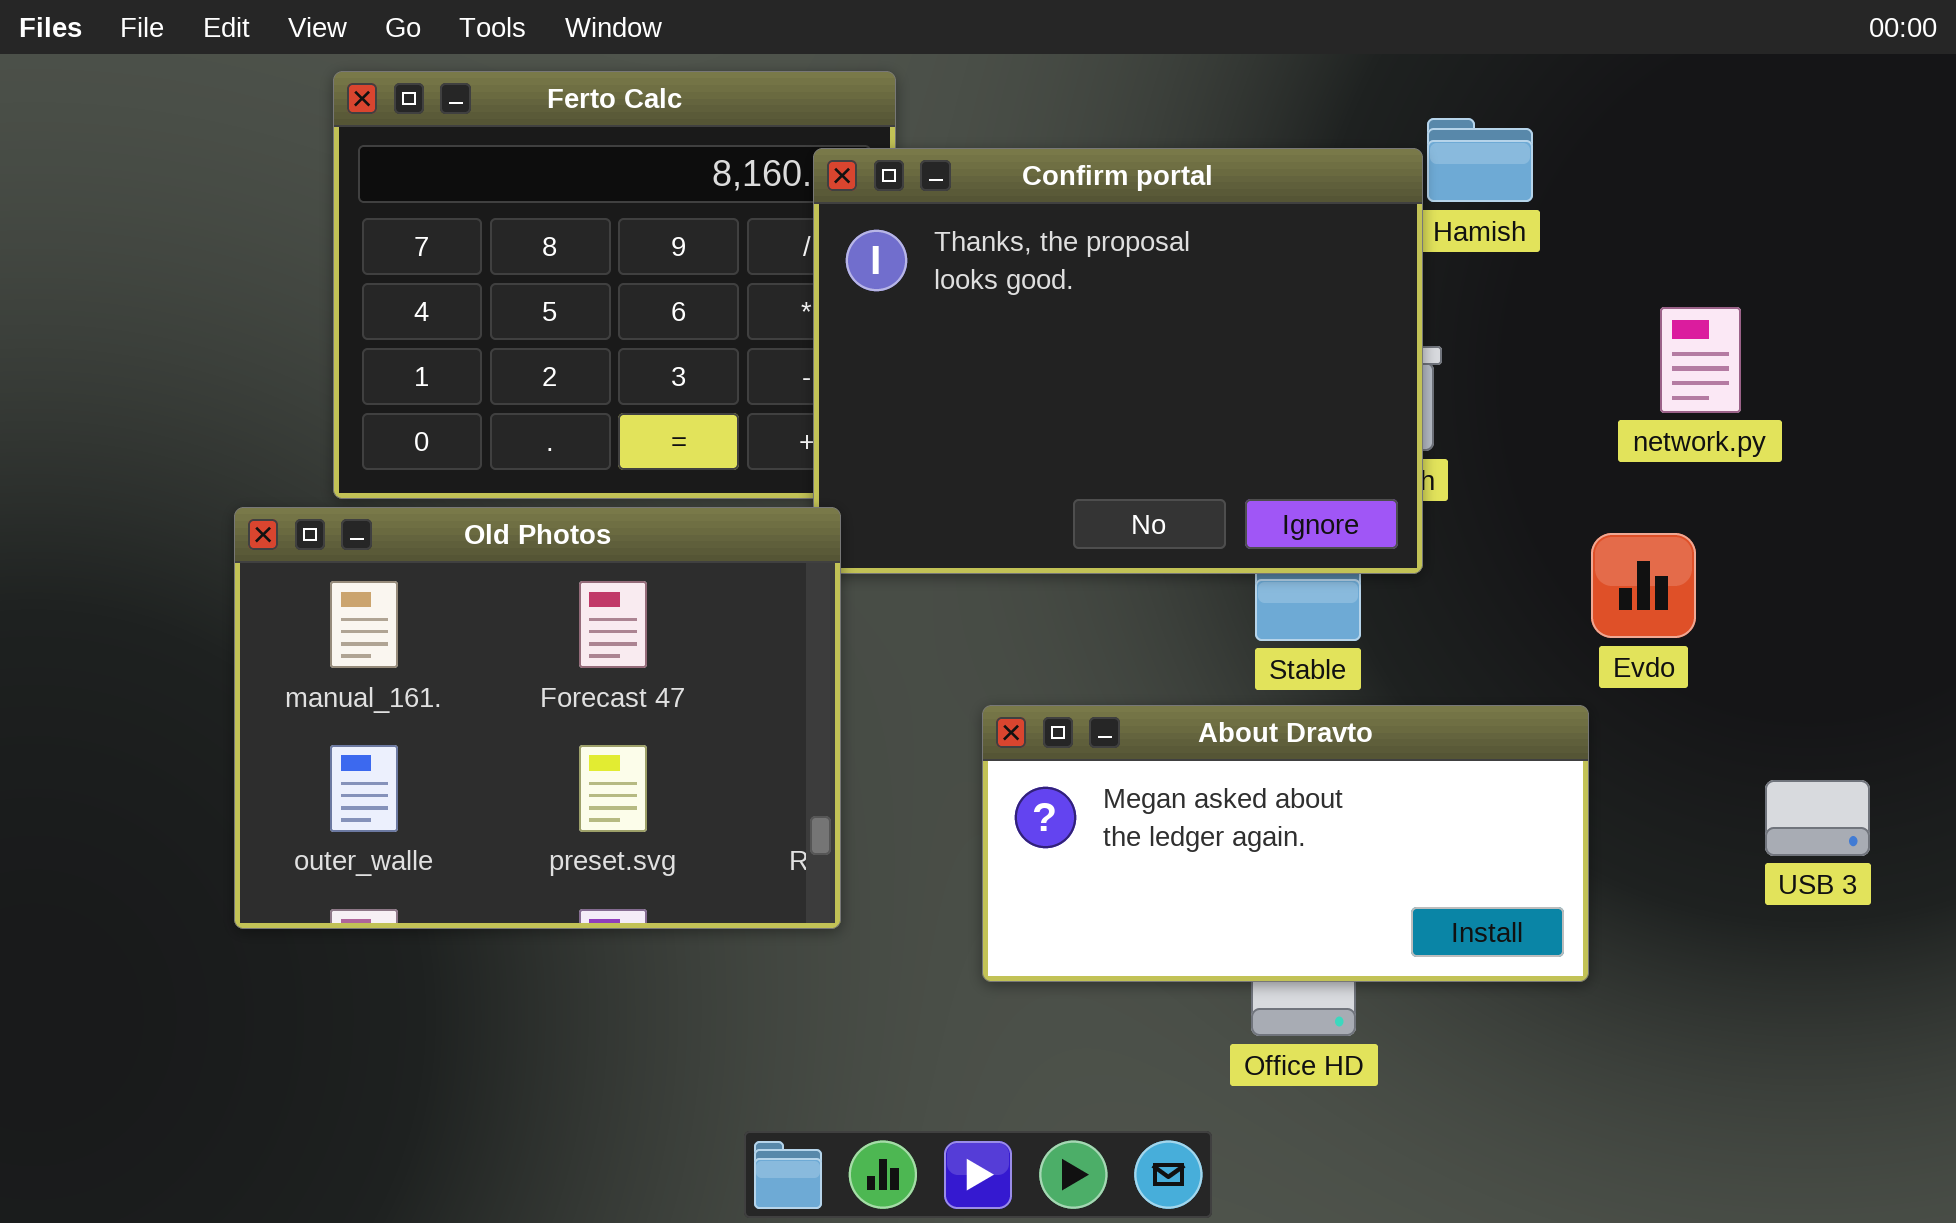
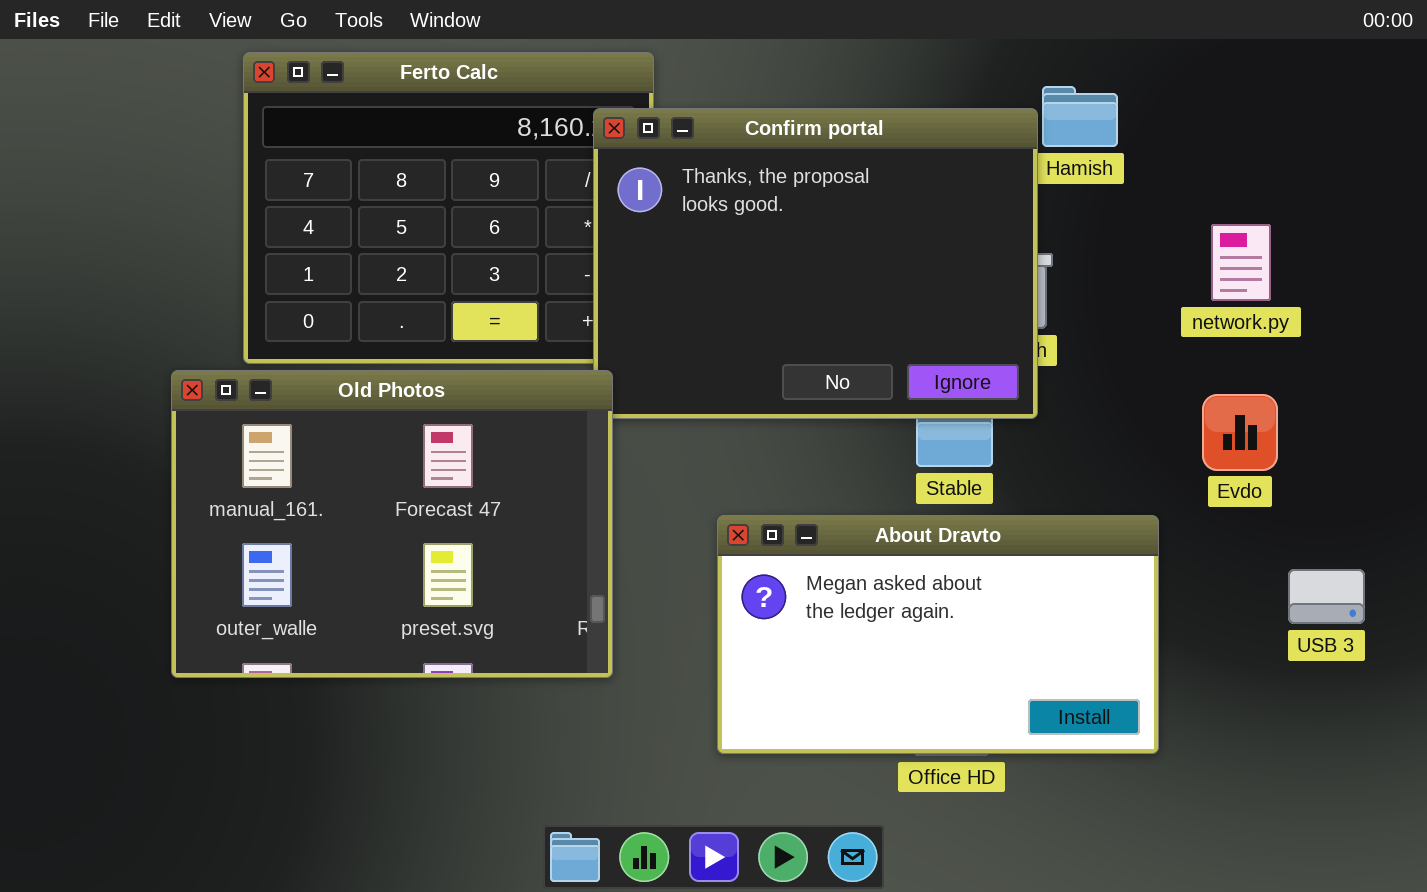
Evdo: [1591,533,1696,638] -> [1202,394,1278,471], moved
About Dravto: [982,705,1589,982] -> [717,515,1159,754], resized

